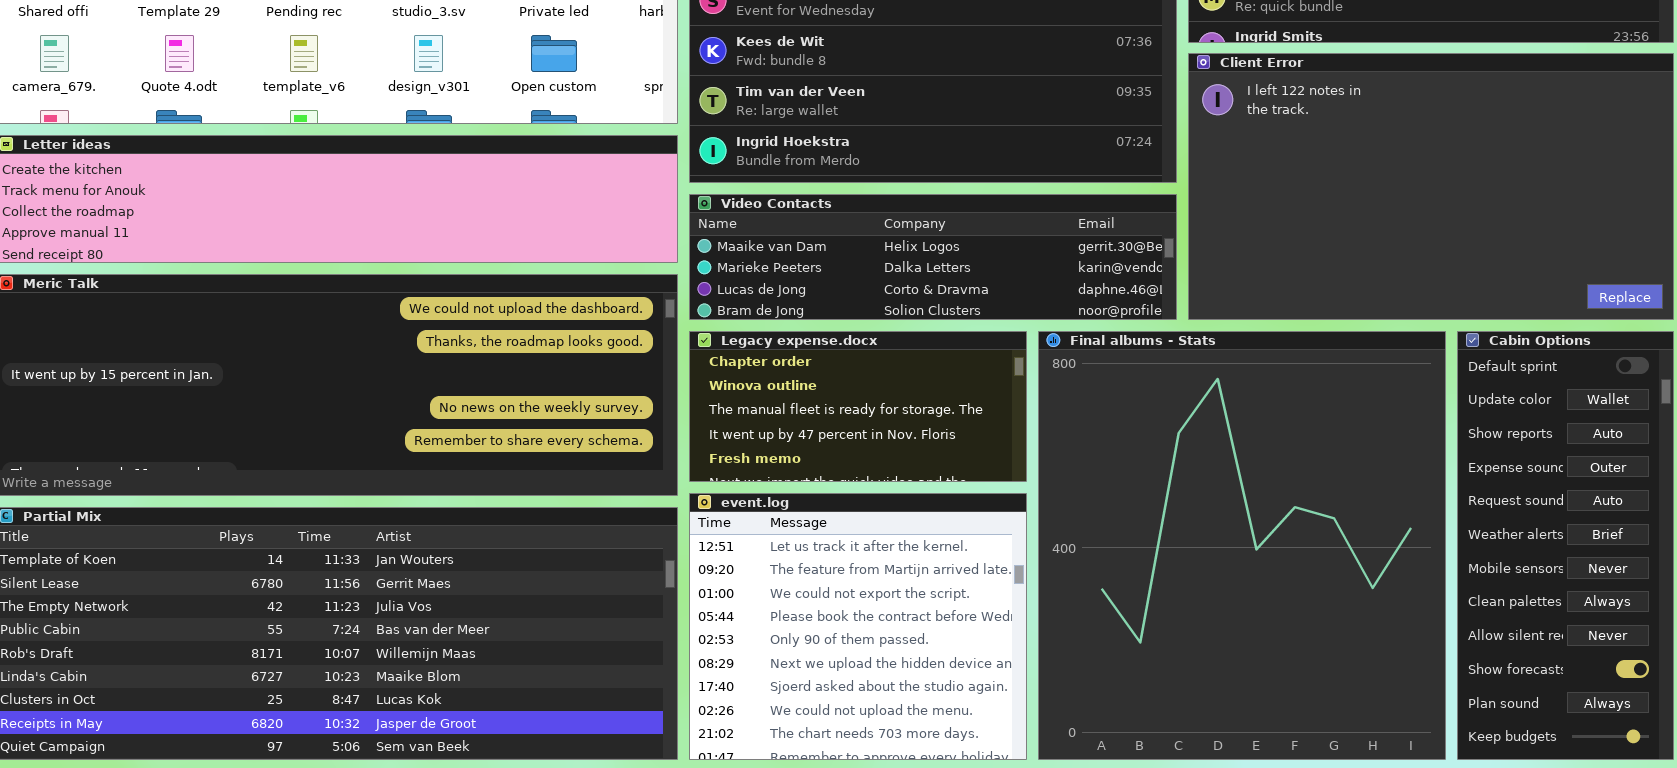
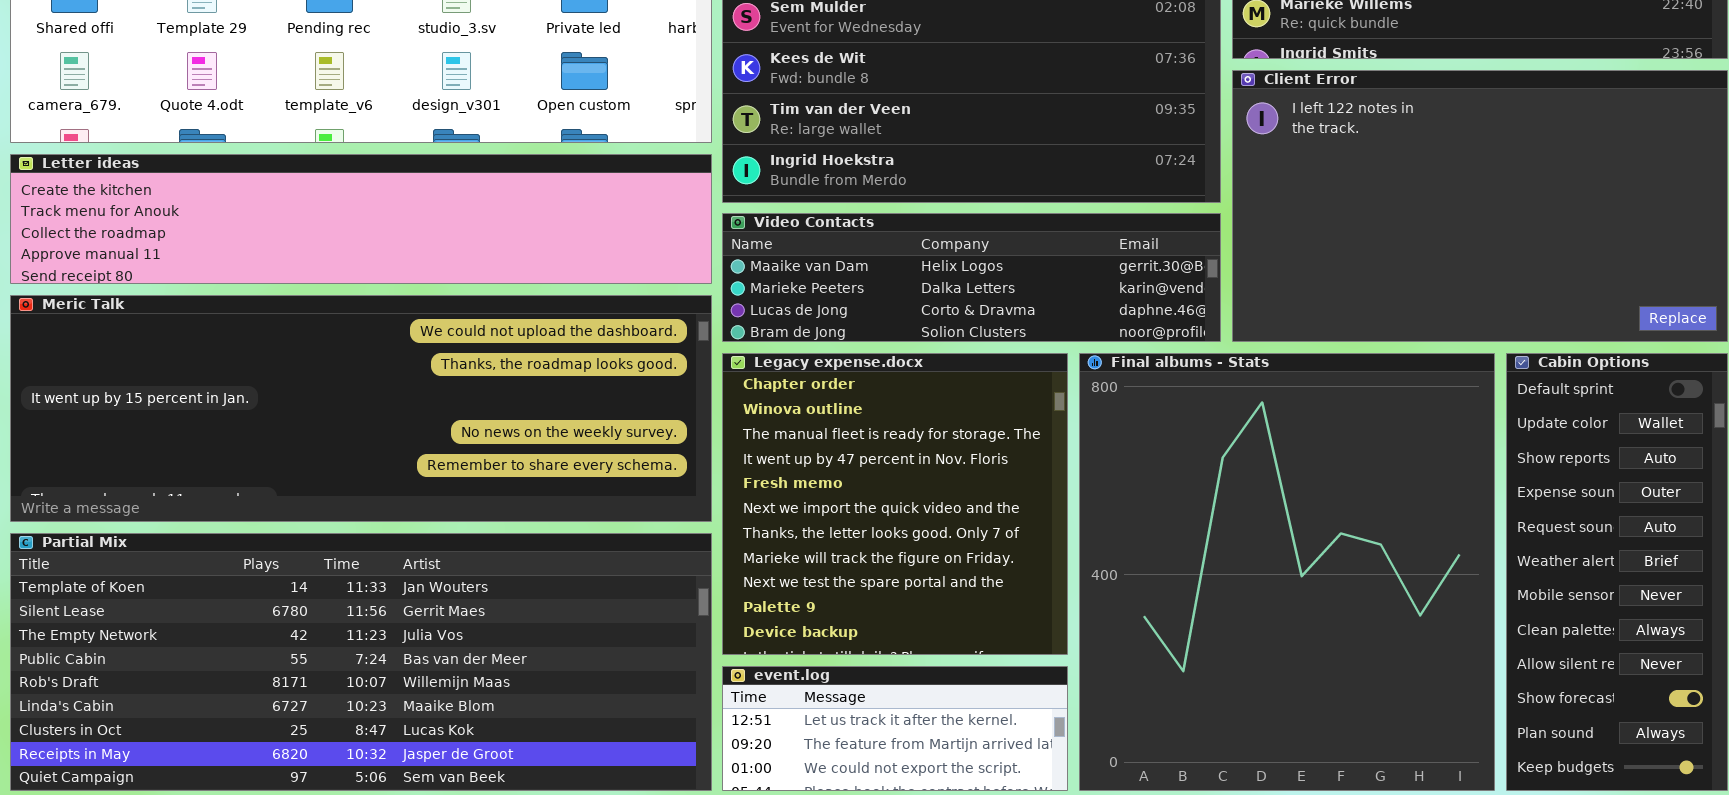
Legacy expense.docx: [689,331,1027,482] -> [722,353,1068,655], resized
event.log: [689,493,1027,760] -> [722,666,1068,791], resized

